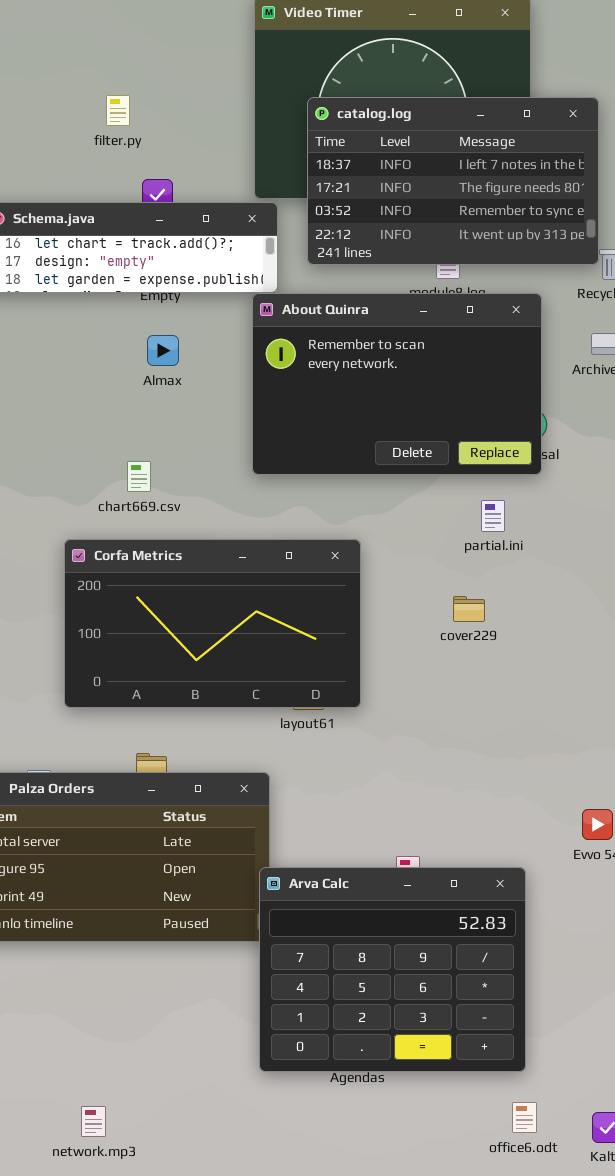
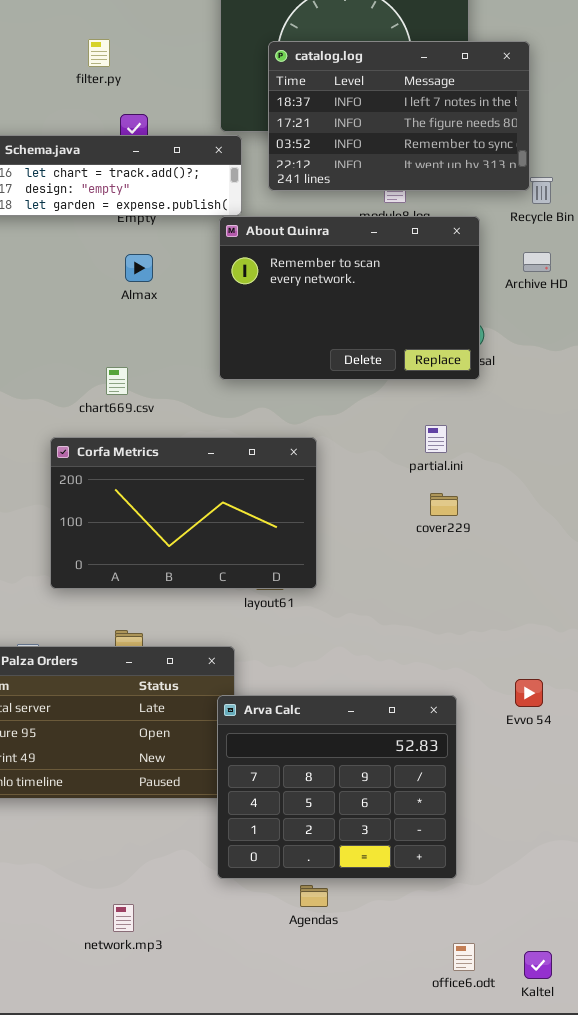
partial.ini: [481,500,505,532] -> [425,425,447,453], moved
cover229: [453,596,485,622] -> [430,493,458,516], moved
Arva Calc: [259,867,526,1072] -> [217,695,457,879], moved
network.mp3: [81,1106,106,1137] -> [113,904,134,932], moved

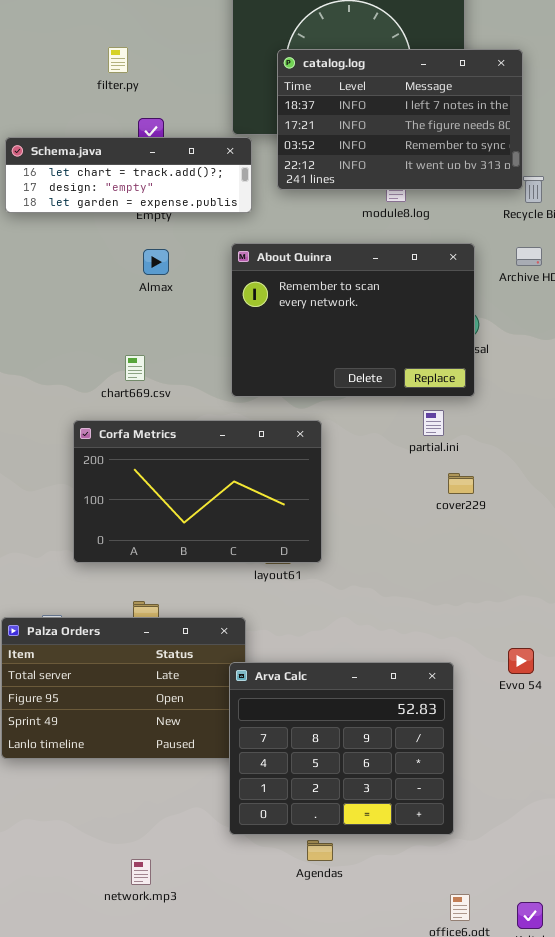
About Quinra: [219,216,480,380] -> [231,243,475,397], moved
cover229: [430,493,458,516] -> [448,473,474,494], moved

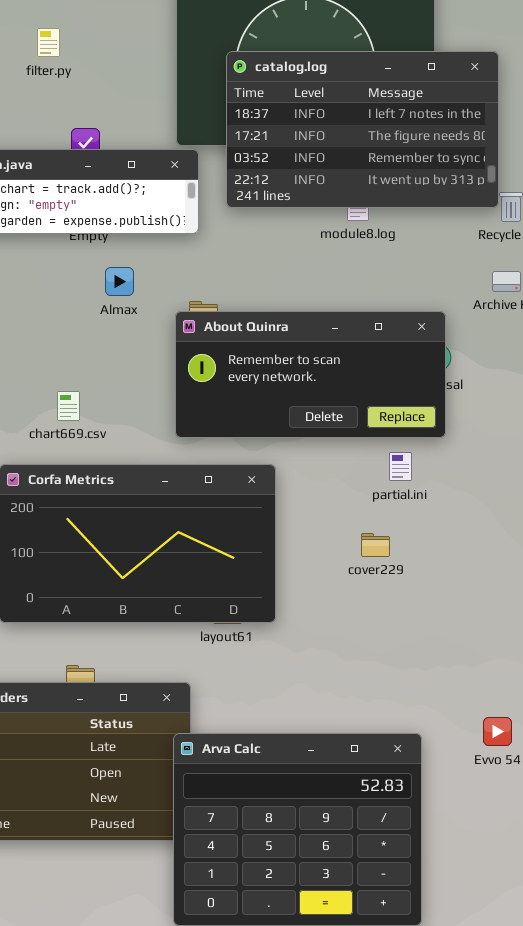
filter.py: [108,47,128,73] -> [37,28,60,57], moved
About Quinra: [231,243,475,397] -> [175,311,446,438], resized
Almax: [143,249,169,275] -> [105,267,134,296], moved
cover229: [448,473,474,494] -> [361,533,390,557], moved

